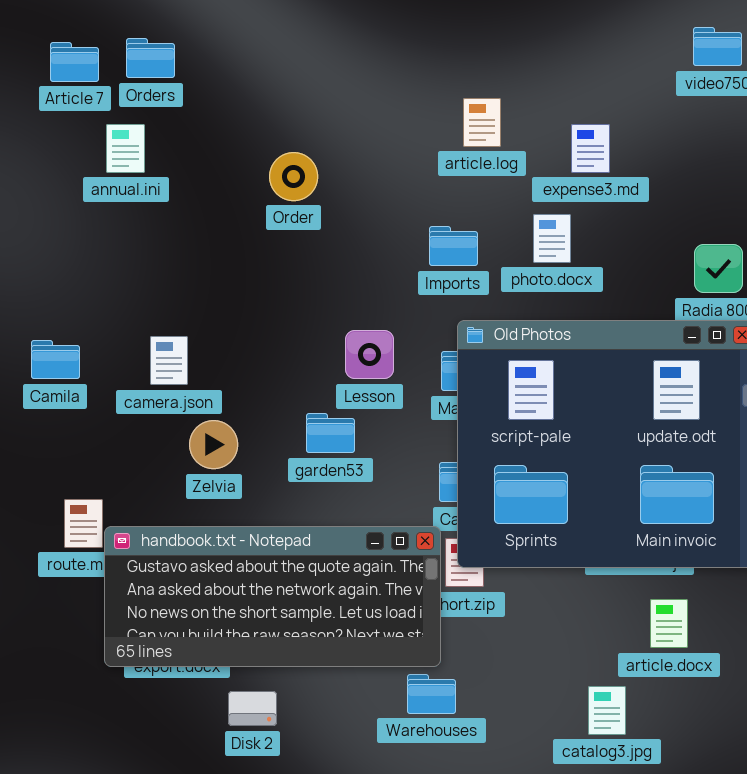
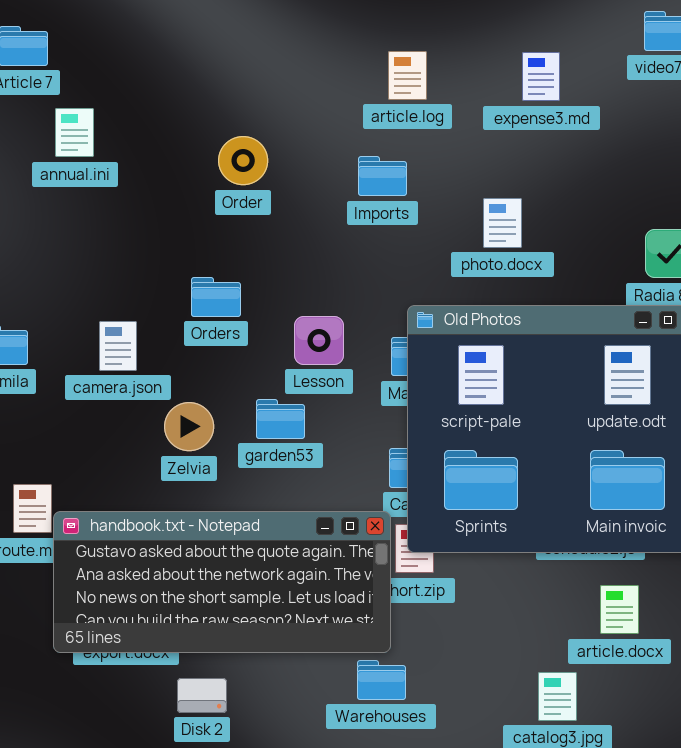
Orders: [126,38,175,78] -> [191,277,241,317], moved
article.log: [463,98,501,147] -> [388,51,427,100], moved
expense3.md: [571,124,610,173] -> [522,52,560,101], moved
Imports: [429,226,478,266] -> [358,156,407,196], moved
Zelvia: [189,420,238,469] -> [164,402,214,451], moved

